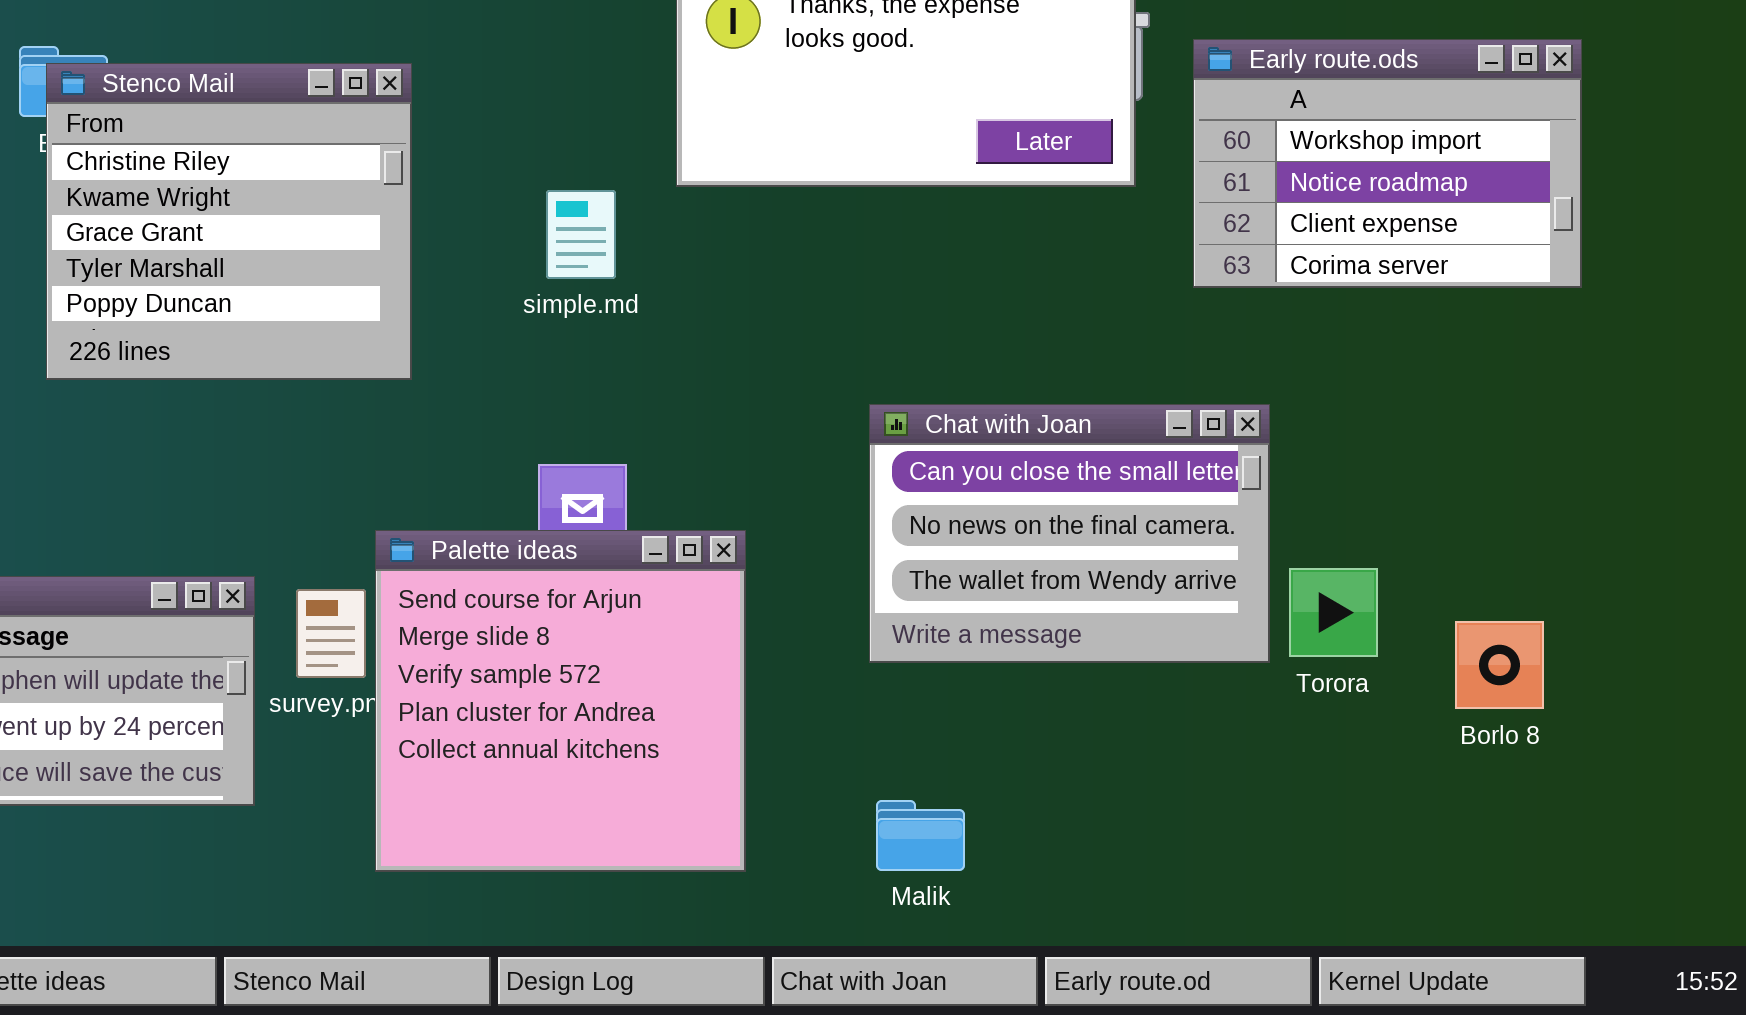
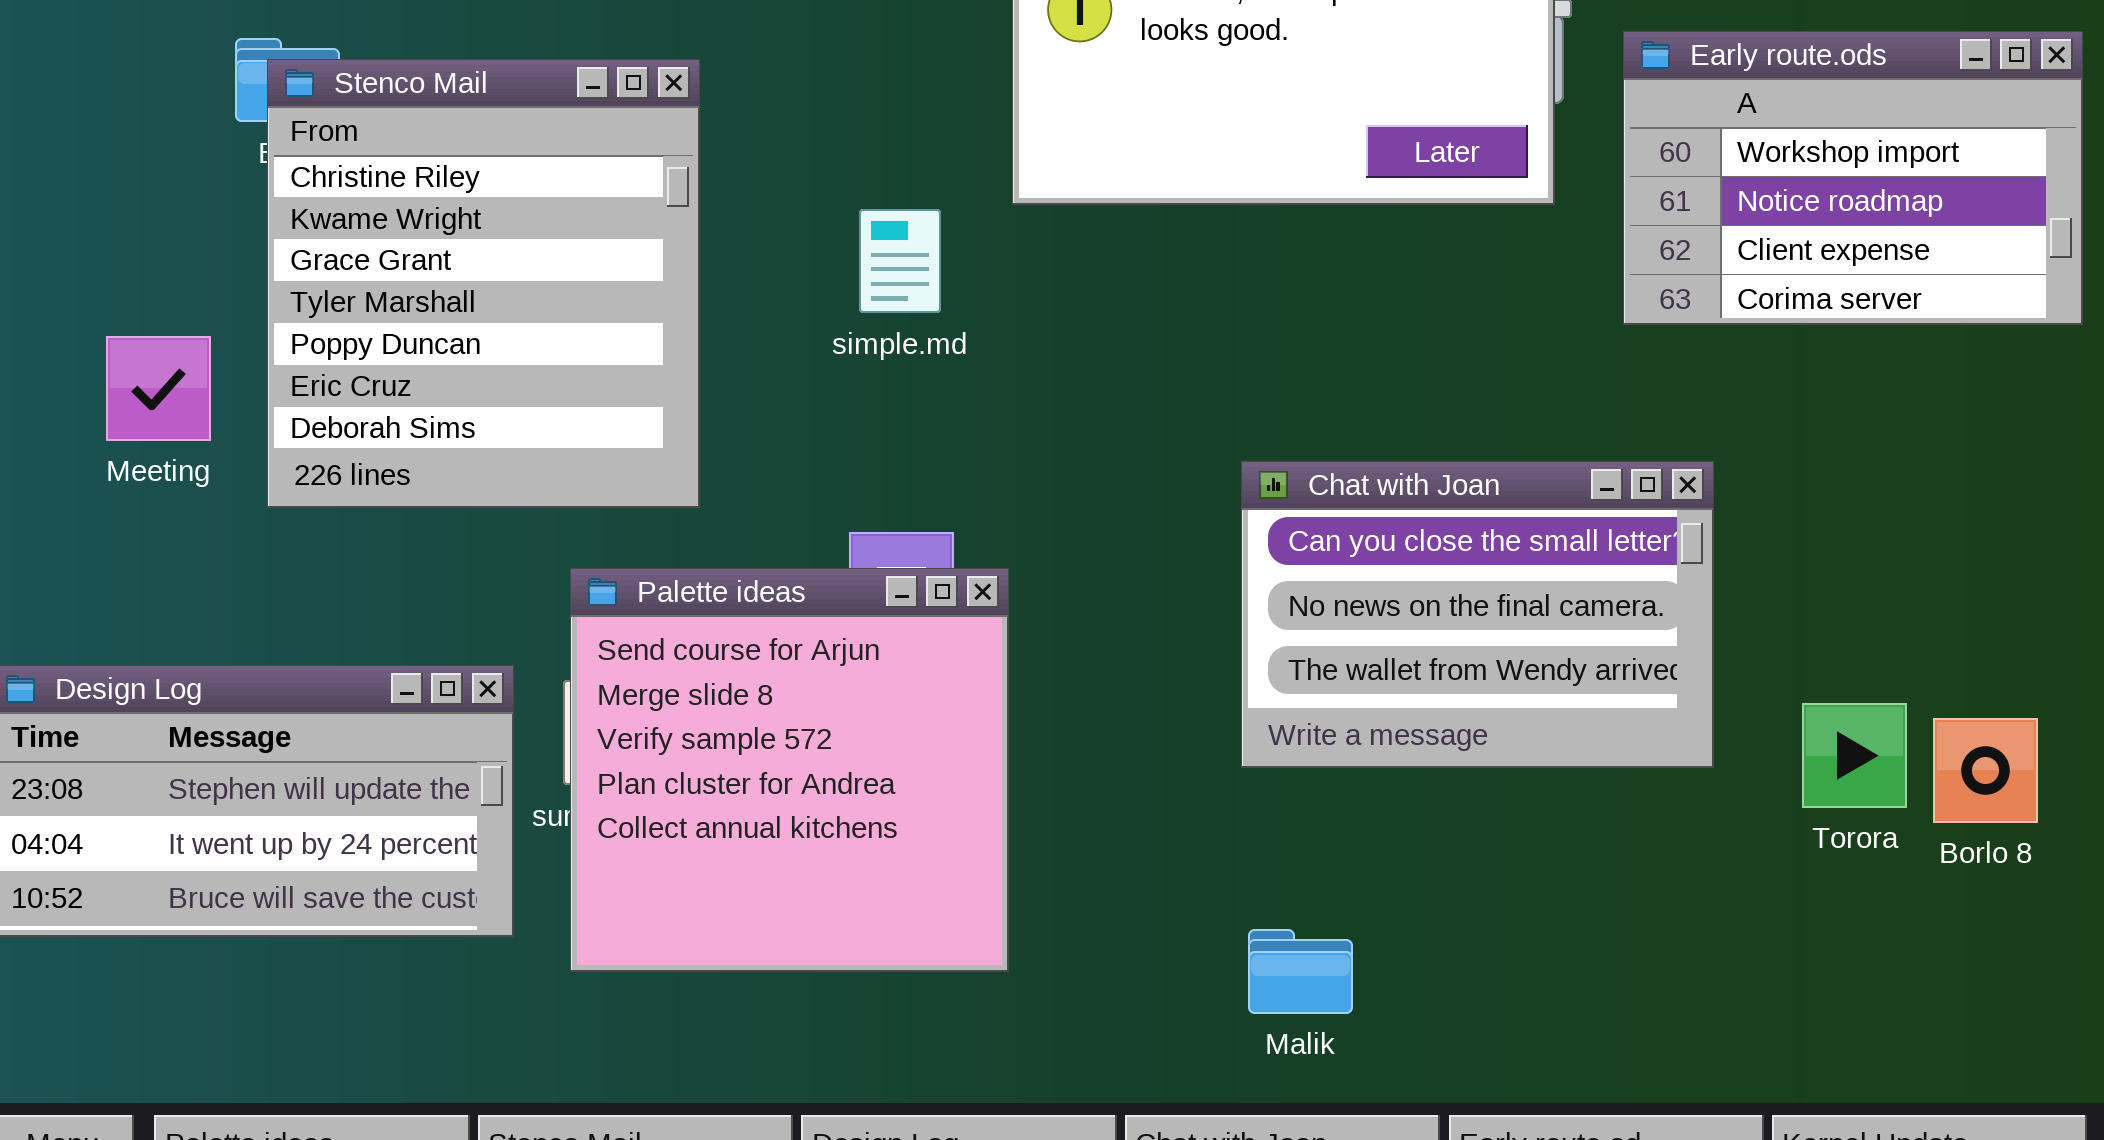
Stenco Mail: [46,63,412,380] -> [267,59,700,508], resized
Palette ideas: [375,530,746,872] -> [570,568,1009,972], moved
Torora: [1289,568,1378,657] -> [1802,703,1907,808], moved

